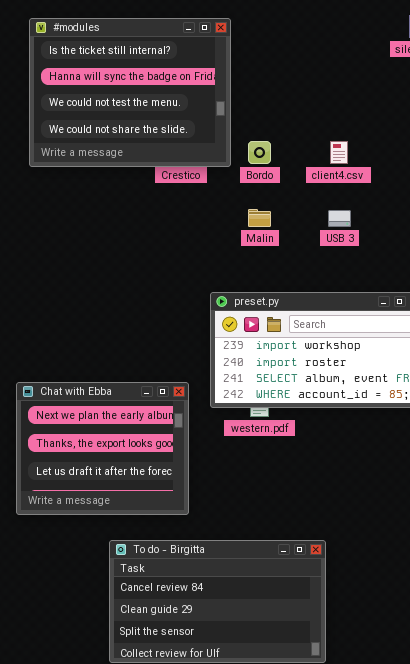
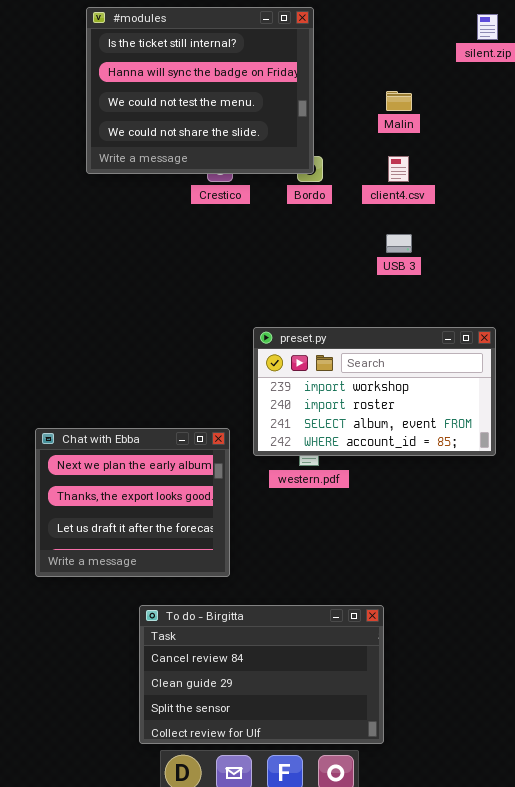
#modules: [29,18,231,167] -> [86,7,314,174], moved
Malin: [248,209,271,227] -> [386,91,412,111], moved

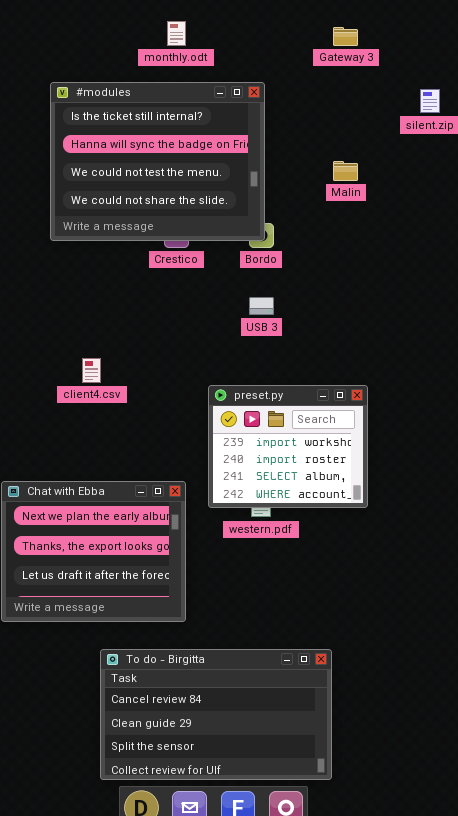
client4.csv: [388,156,409,182] -> [82,358,101,383], moved
USB 3: [386,234,412,253] -> [249,297,274,315], moved
preset.py: [253,327,496,456] -> [208,385,368,508], resized

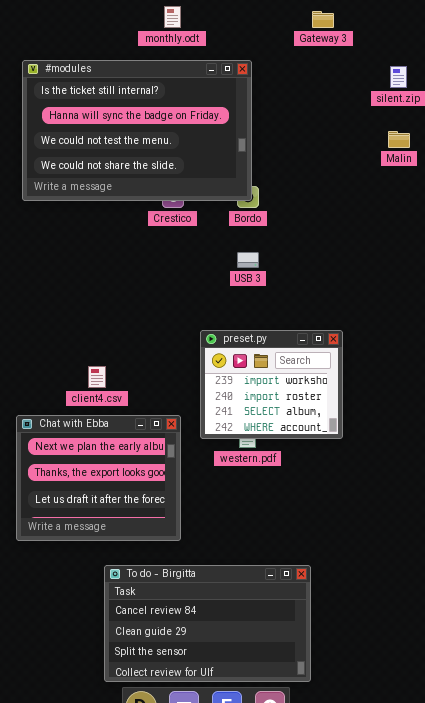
#modules: [50,82,265,241] -> [22,60,252,201], resized
Malin: [333,161,358,181] -> [388,131,410,148], moved
client4.csv: [82,358,101,383] -> [88,366,106,388], moved

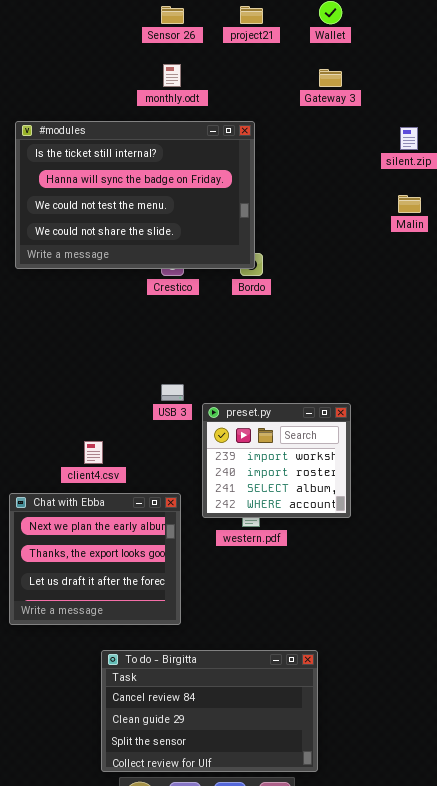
USB 3: [237,252,259,268] -> [161,384,184,401], moved

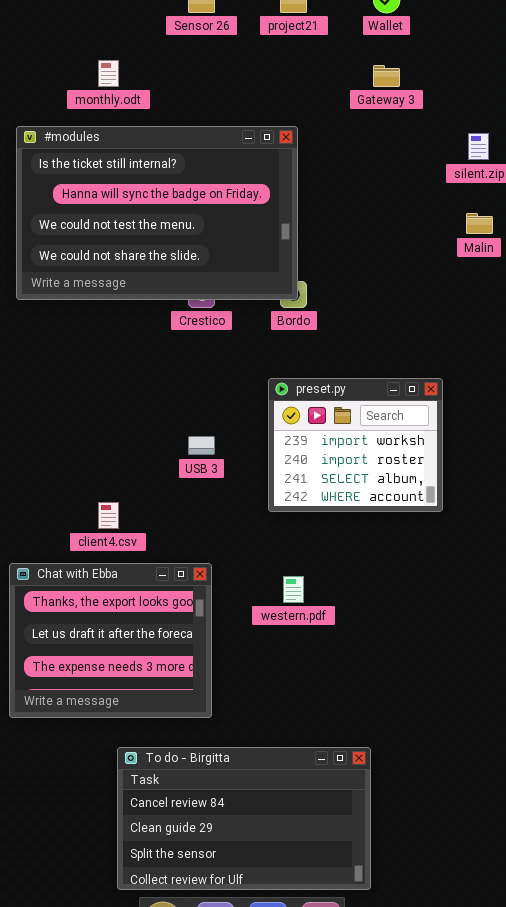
monthly.odt: [163,64,181,87] -> [98,60,119,87], moved
preset.py: [202,403,351,518] -> [268,378,443,512], moved
Chat with Ebba: [9,493,181,625] -> [9,563,212,718], scrolled down 1 row

